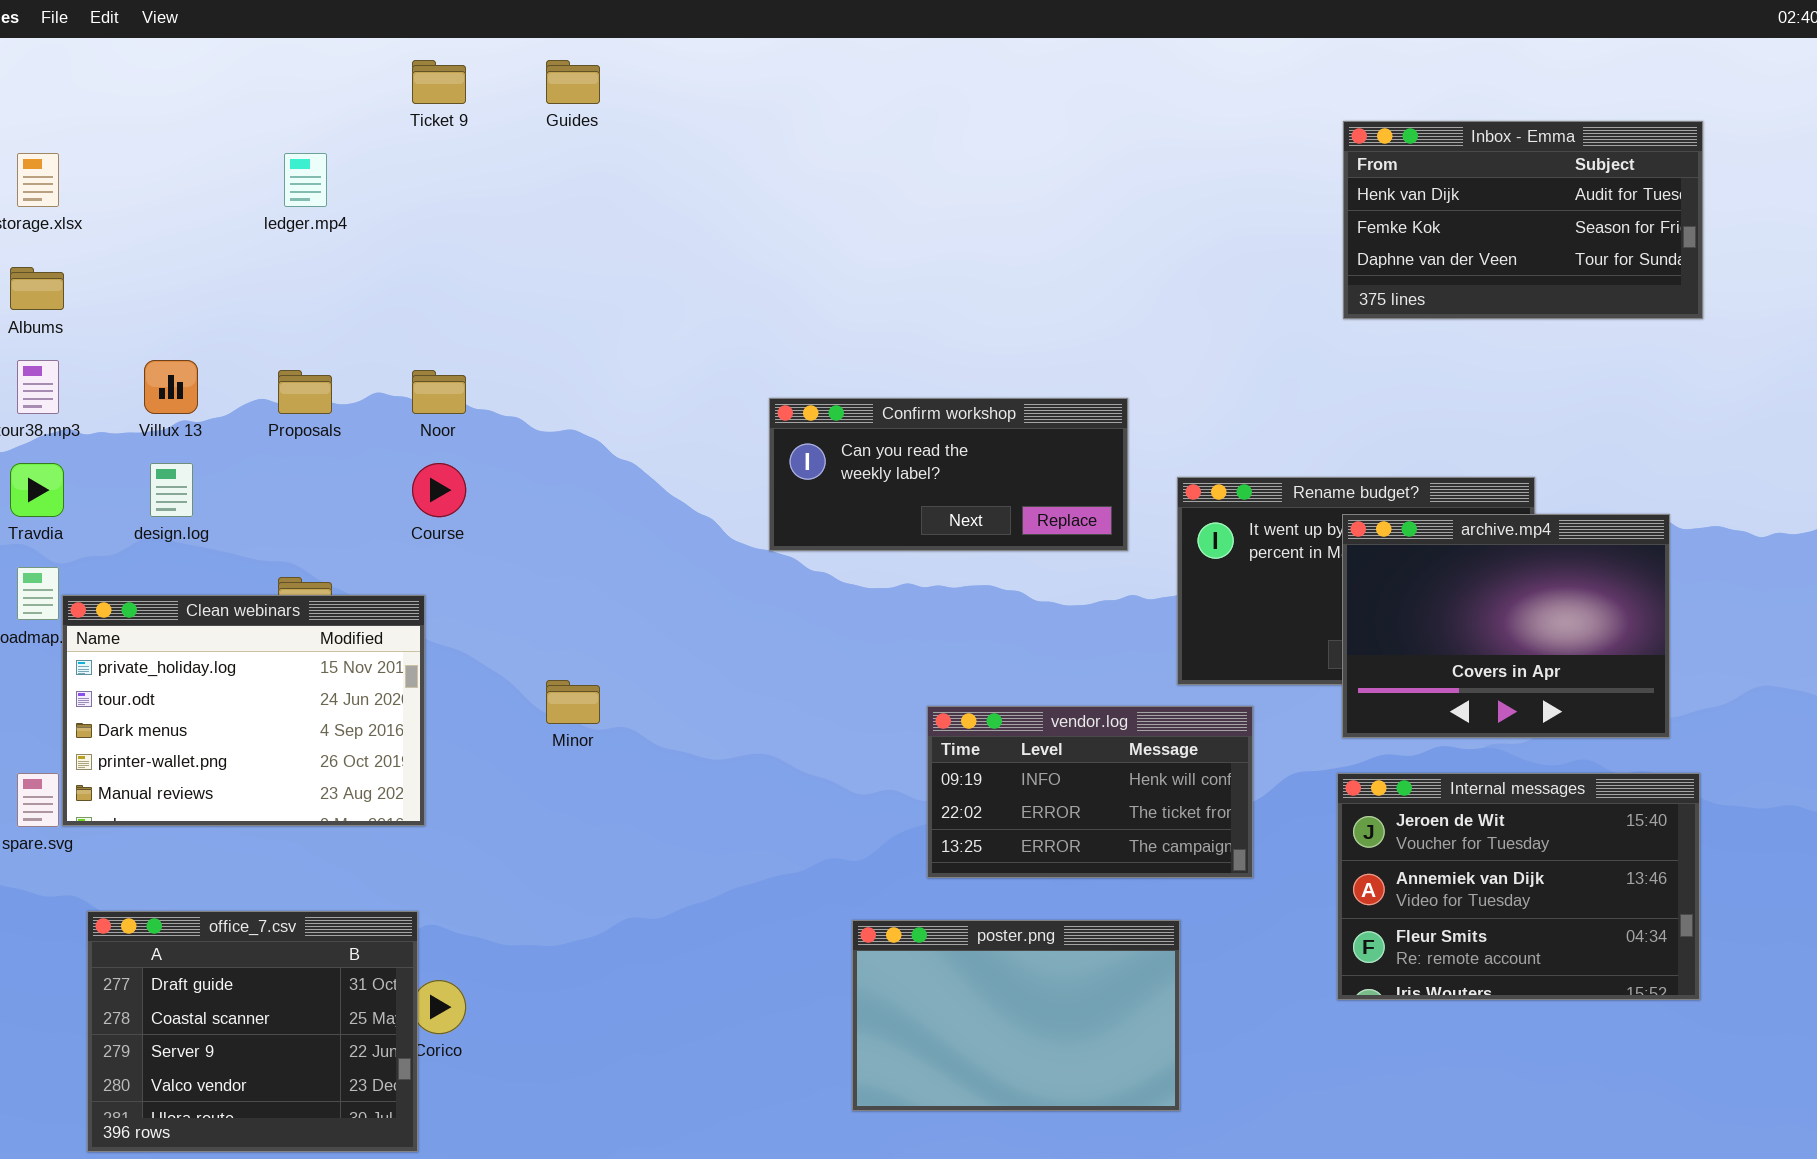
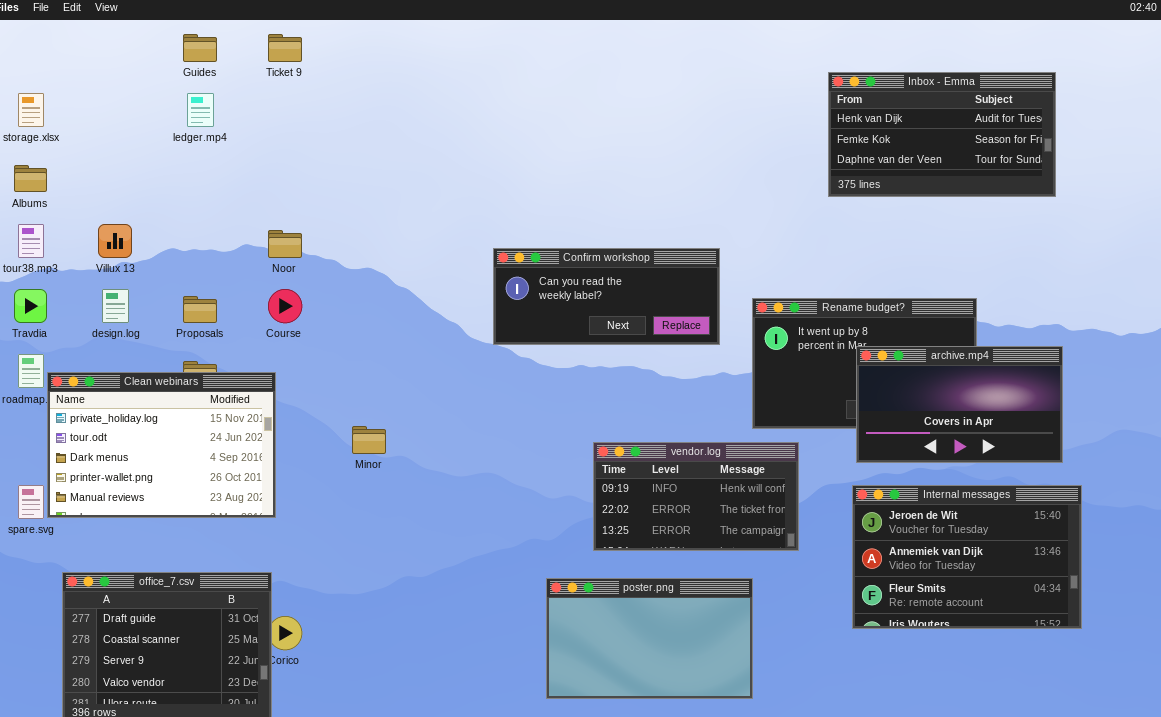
Guides: [546,60,600,104] -> [183,34,217,62], moved
Inbox - Emma: [1343,121,1703,319] -> [828,72,1056,197], moved
Proposals: [278,370,332,414] -> [183,296,217,323], moved
archive.mp4: [1342,514,1670,738] -> [856,346,1063,463], resized

